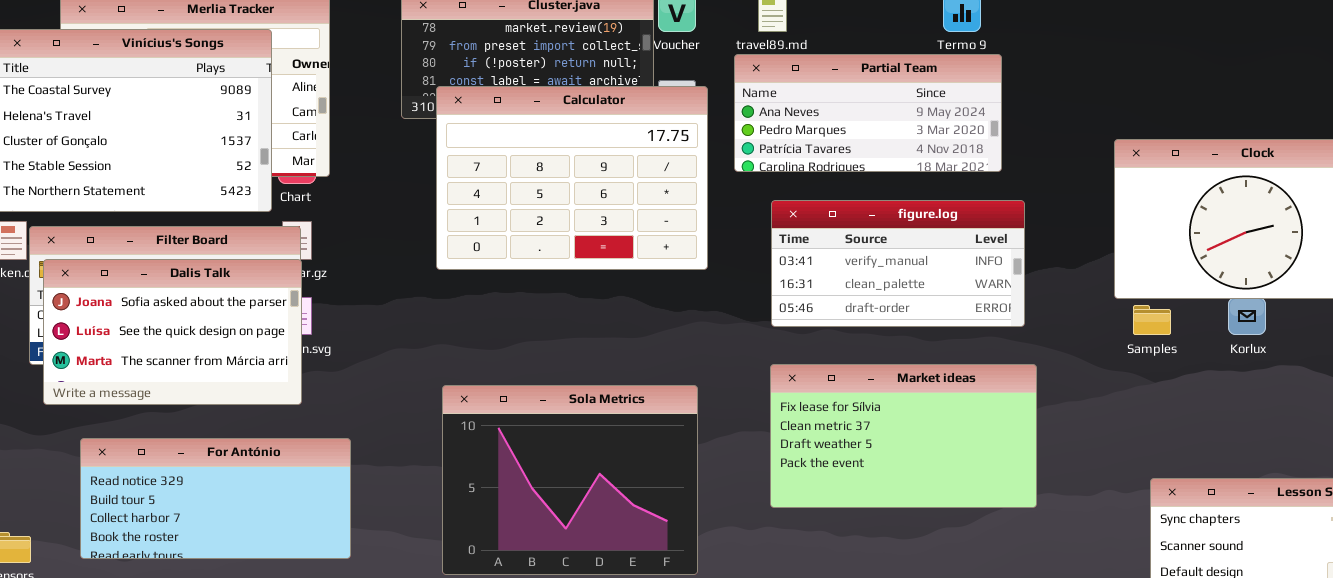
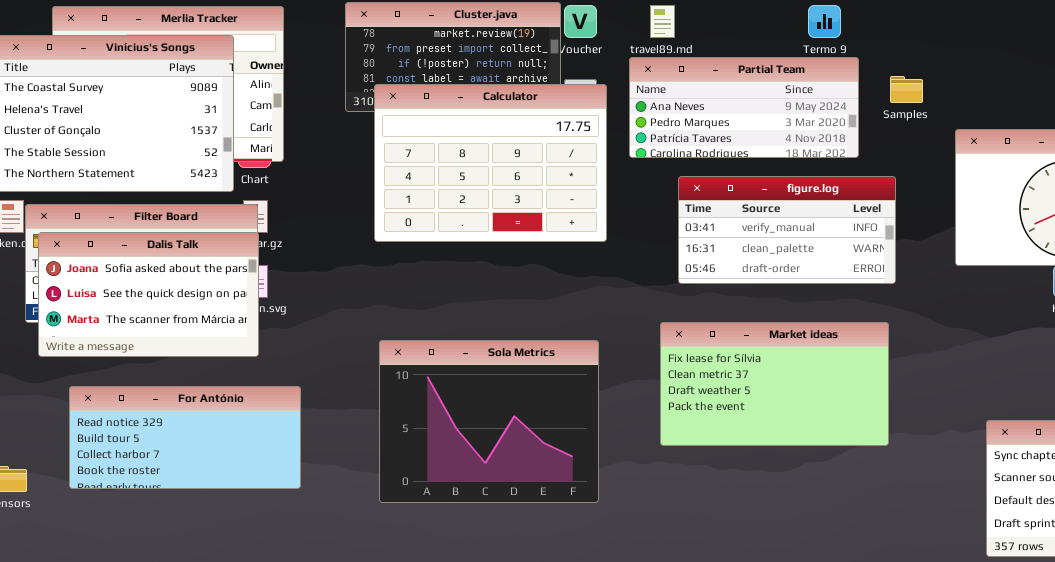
figure.log: [771,200,1025,327] -> [678,176,896,284], moved
Samples: [1133,305,1171,335] -> [890,76,923,103], moved

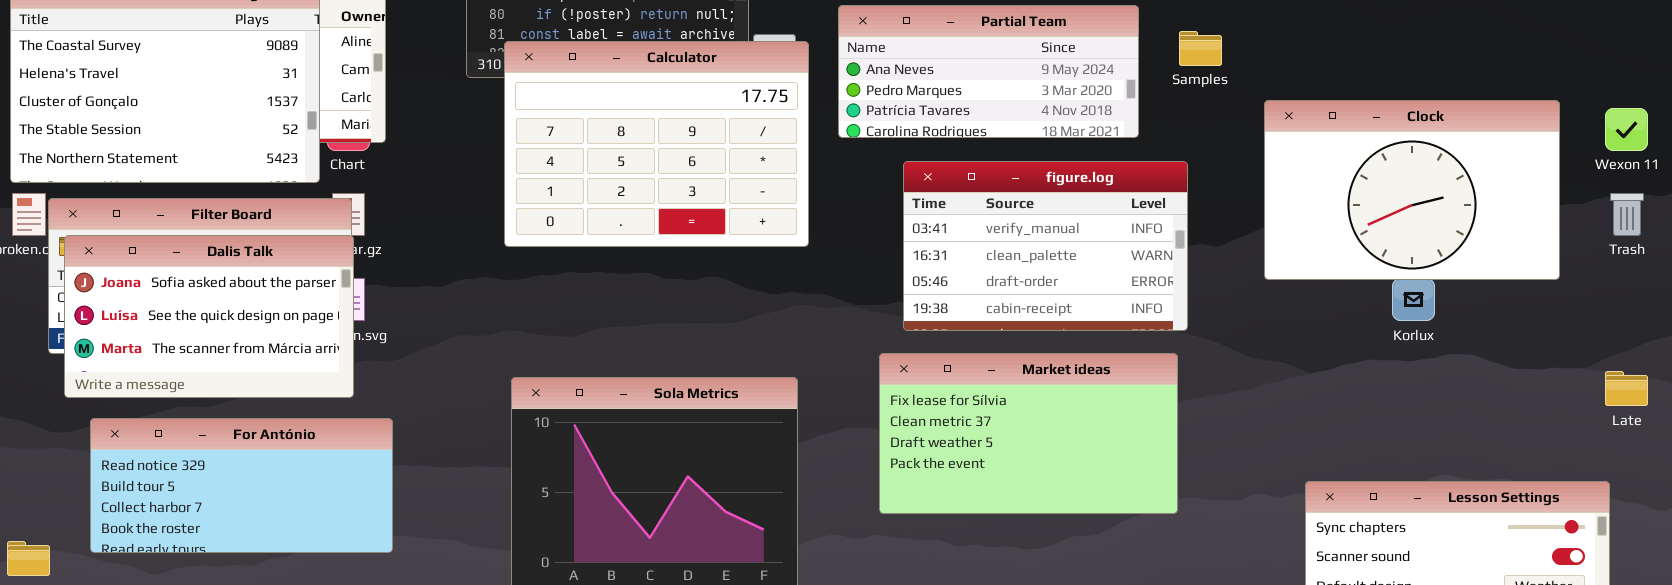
figure.log: [678,176,896,284] -> [903,161,1188,331], resized
For António: [69,386,301,489] -> [90,418,393,553], moved

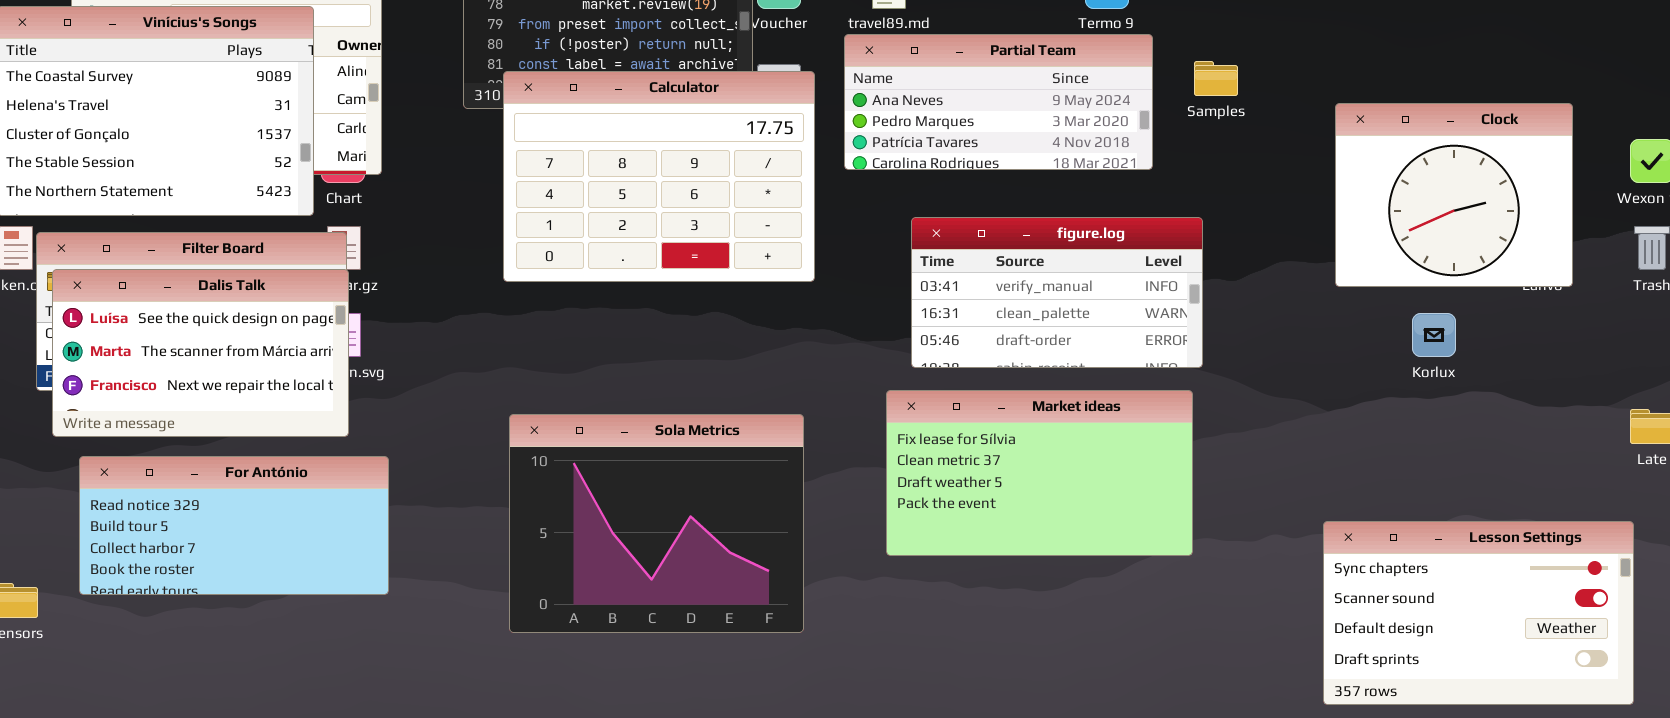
Clock: [1264,100,1560,280] -> [1335,103,1573,287], moved, resized
figure.log: [903,161,1188,331] -> [911,217,1203,368], resized
Dalis Talk: [64,235,354,398] -> [52,269,349,437], scrolled down 1 row

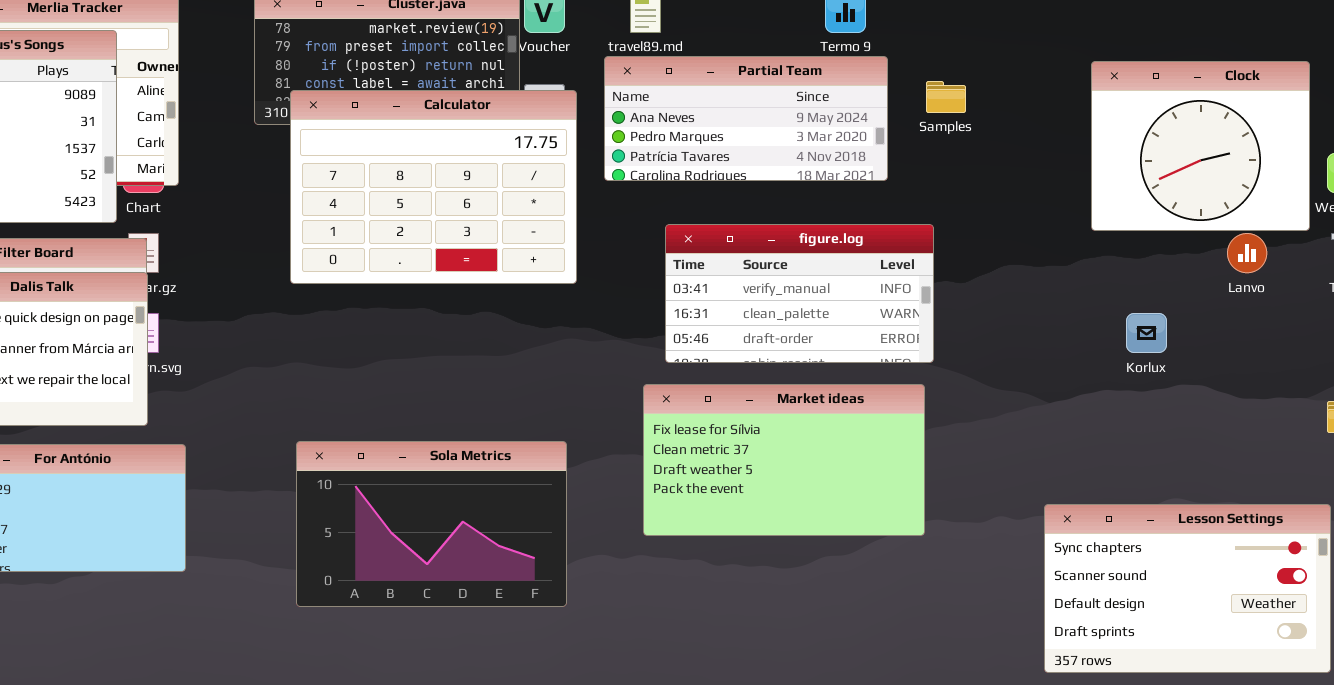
Clock: [1335,103,1573,287] -> [1091,61,1310,231], moved
Sola Metrics: [509,414,804,633] -> [296,441,567,607], resized

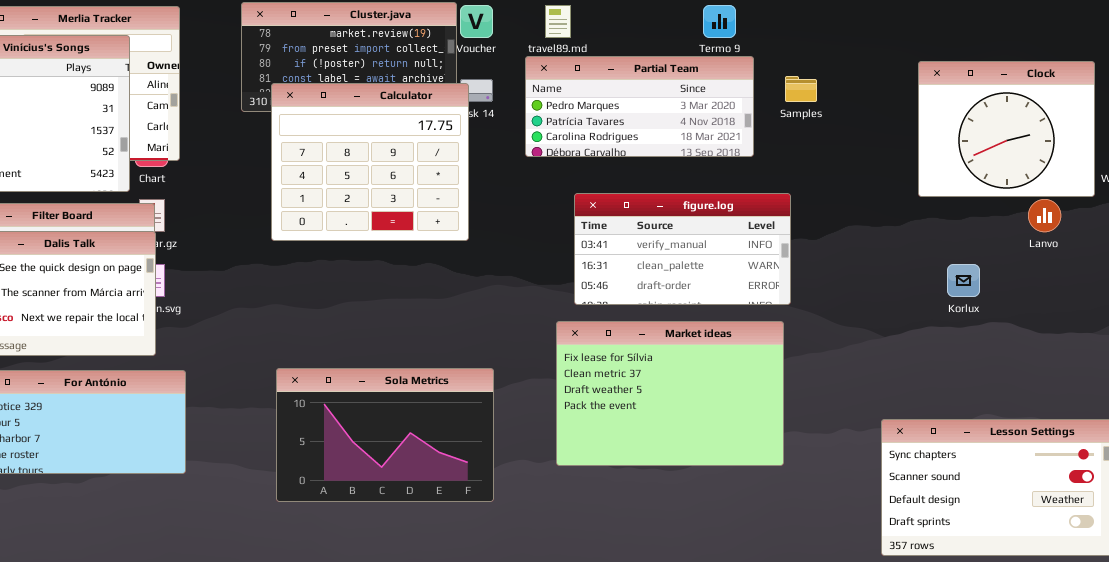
Partial Team: [604,56,888,181] -> [525,56,754,157], scrolled down 1 row
Calculator: [290,90,577,284] -> [271,83,469,241], resized
Market ideas: [643,384,925,536] -> [556,321,784,466], resized

